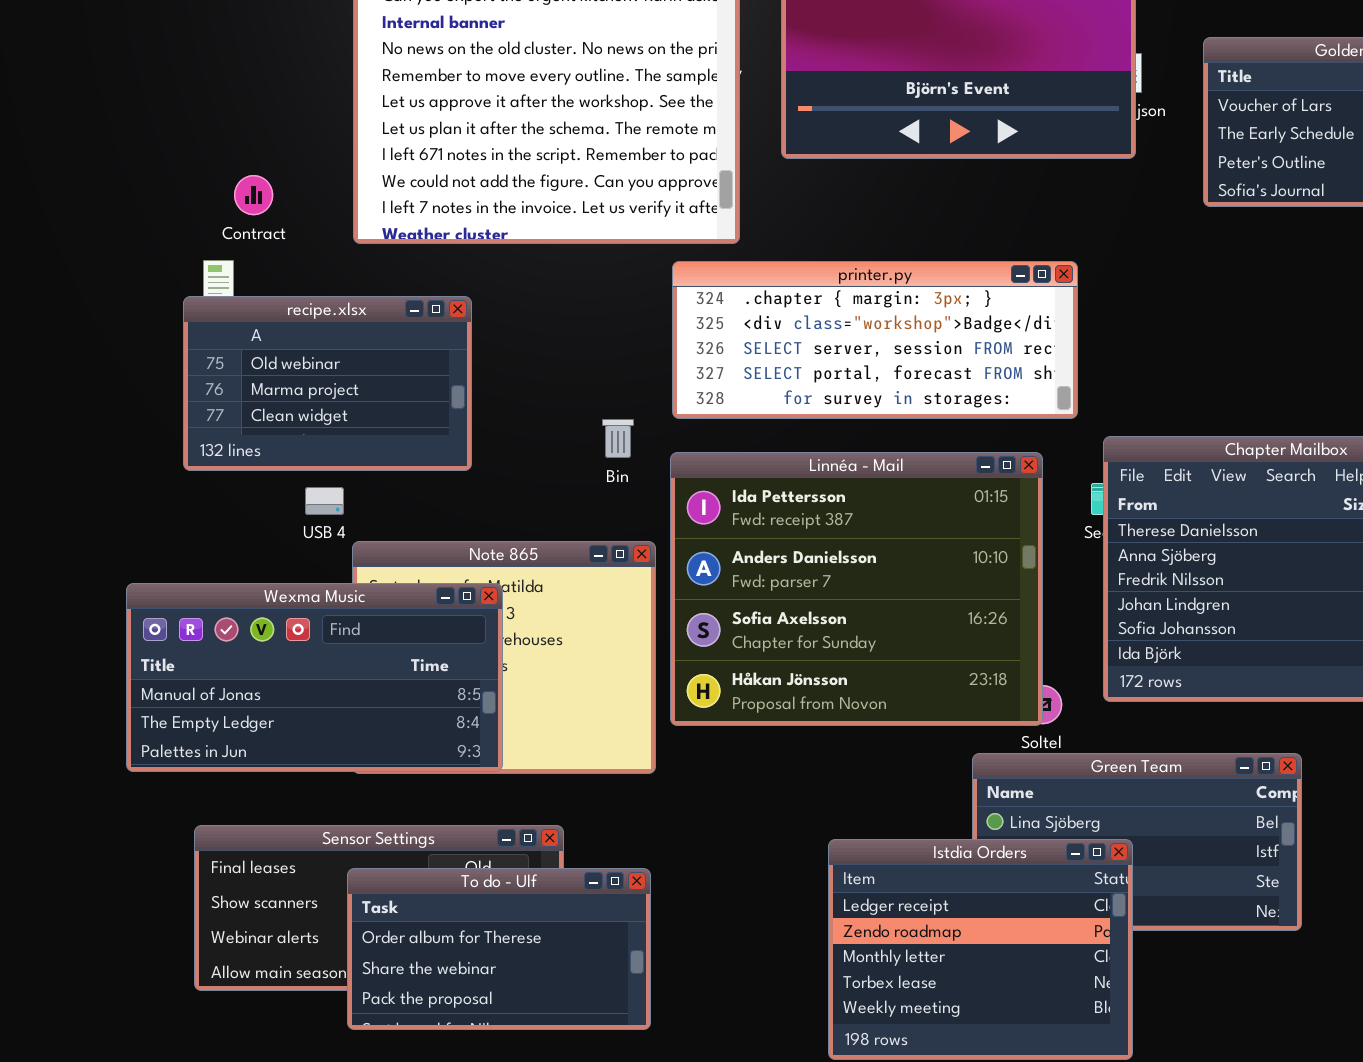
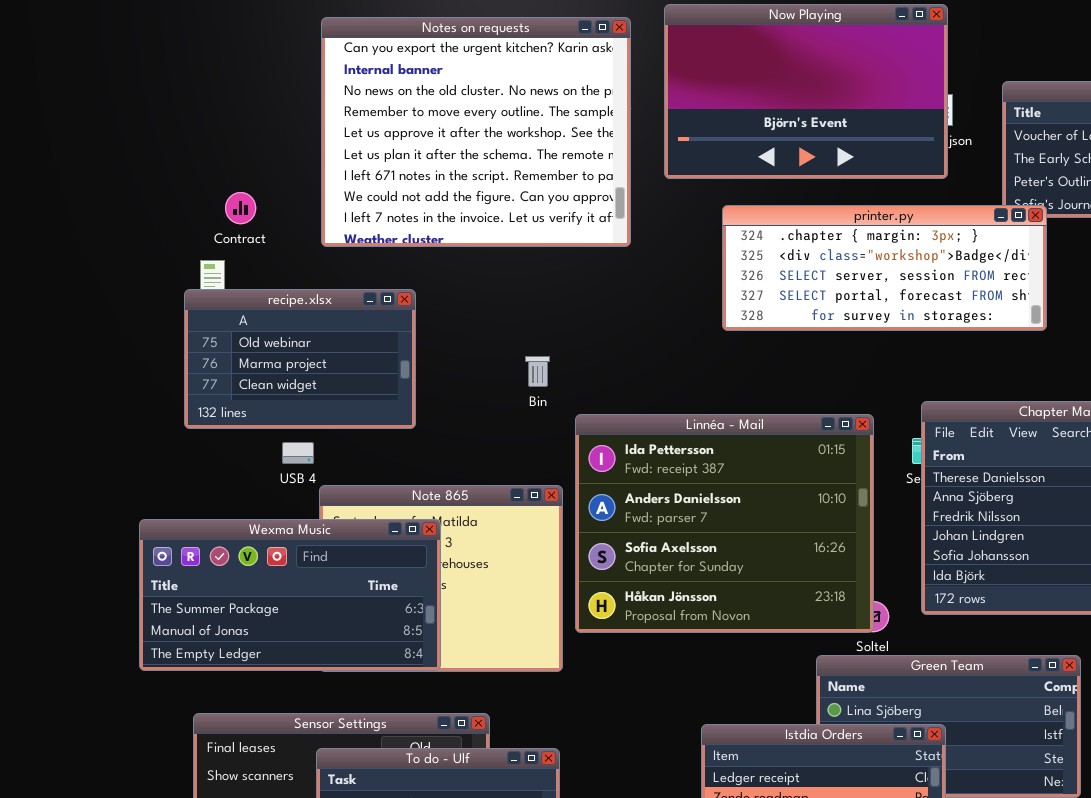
printer.py: [672,261,1078,419] -> [722,205,1047,331], moved
Bin: [602,419,634,458] -> [525,356,550,387], moved
Wexma Music: [126,583,503,772] -> [139,519,441,671], scrolled up 1 row

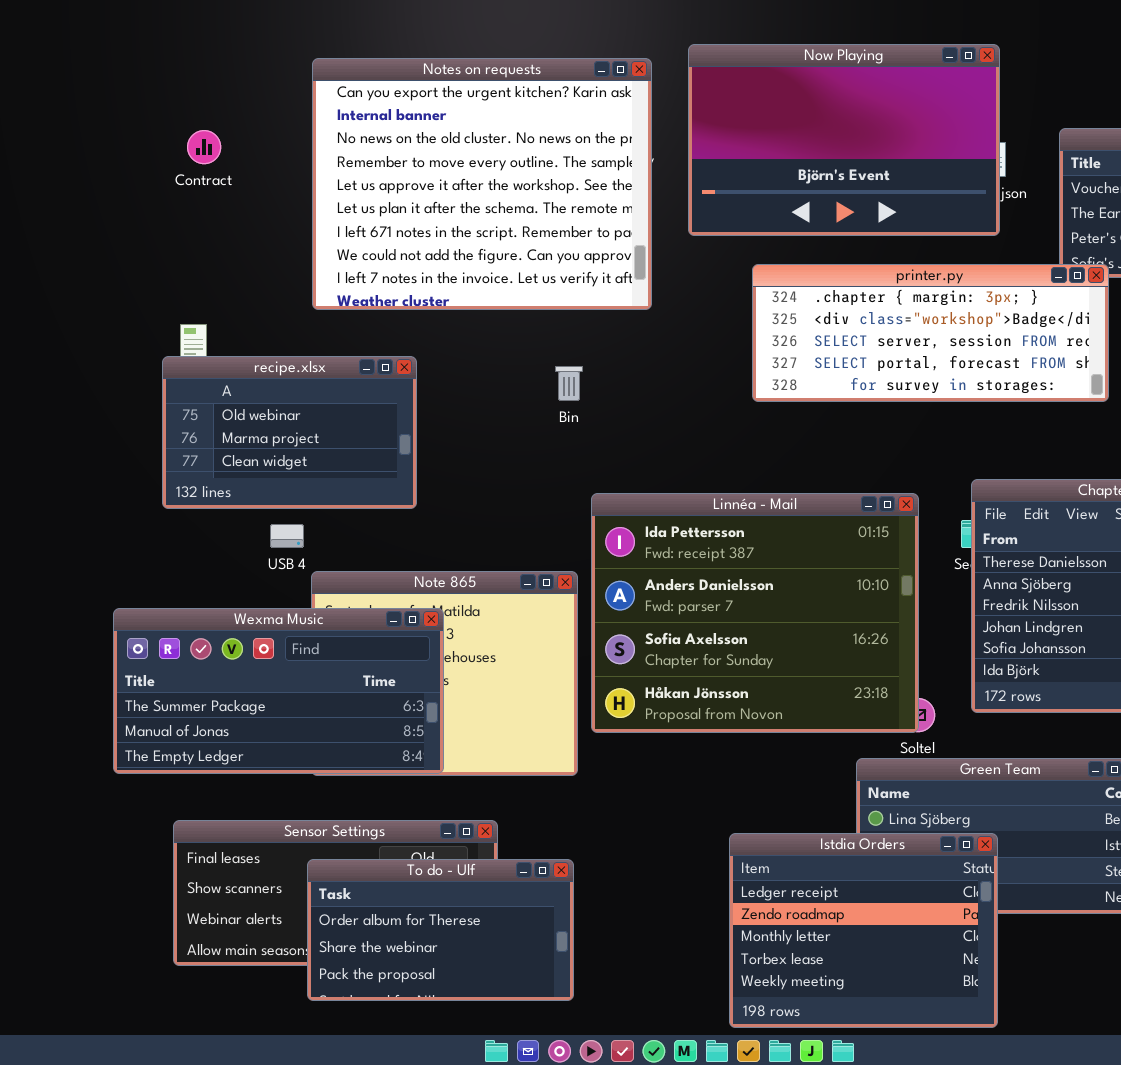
Contract: [225,192,256,224] -> [187,130,221,164], moved
Bin: [525,356,550,387] -> [555,366,583,401], moved

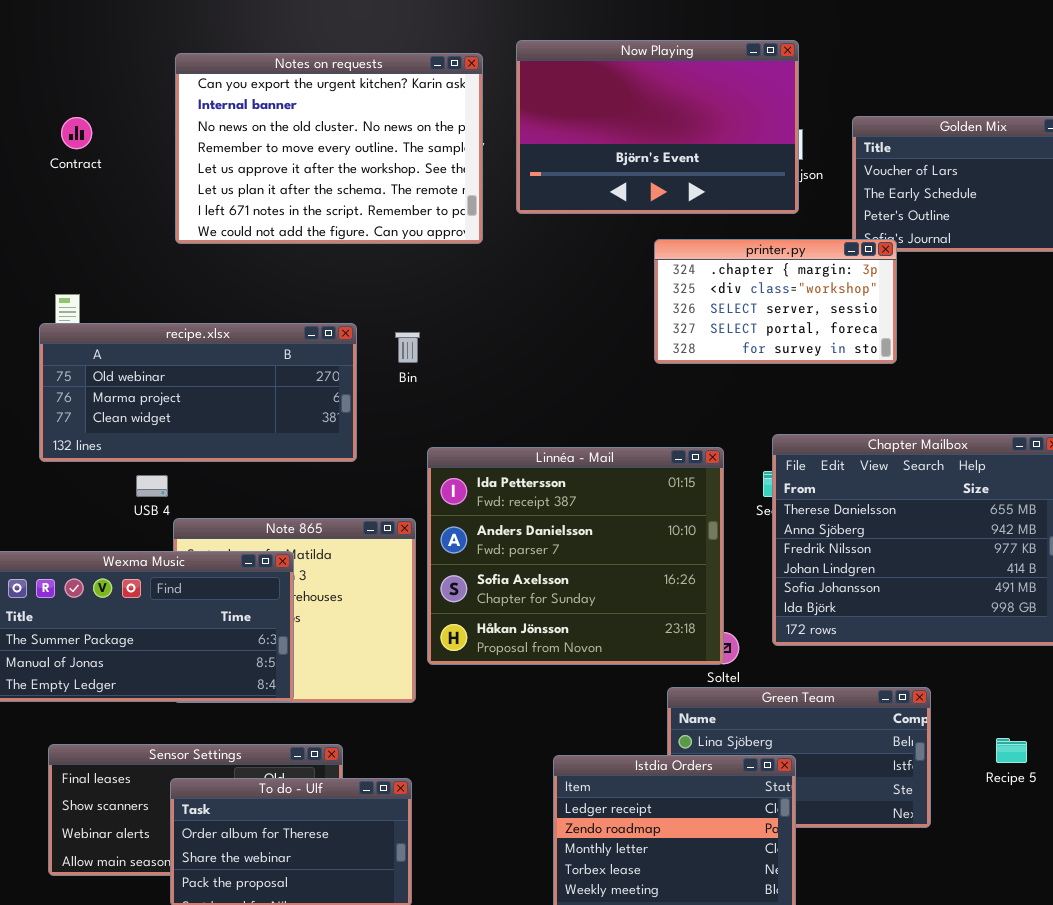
Notes on requests: [312,58,652,310] -> [175,53,483,244], resized
printer.py: [752,264,1109,402] -> [654,239,897,364], resized
recipe.xlsx: [162,356,417,509] -> [39,323,357,462], resized

